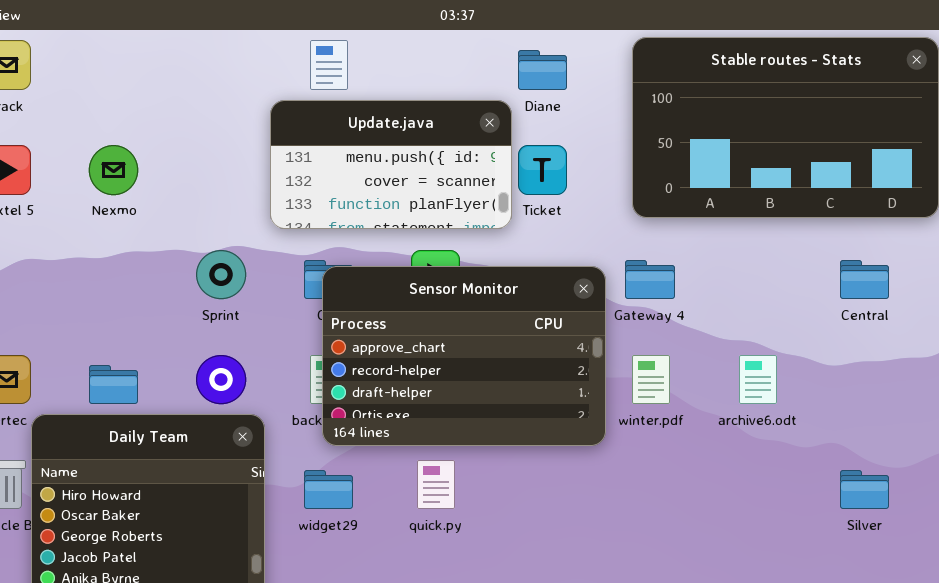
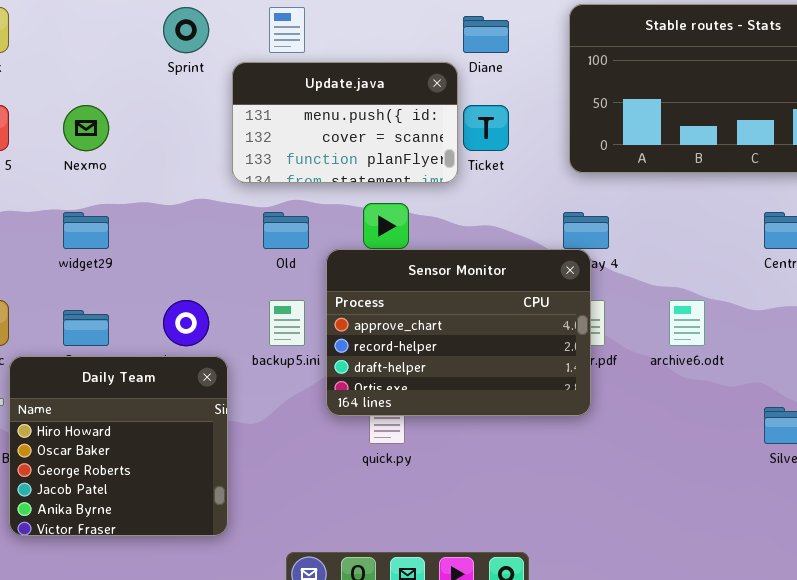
Sprint: [196,250,246,299] -> [163,7,209,53], moved
Sensor Monitor: [322,266,606,446] -> [326,249,591,416], moved
widget29: [304,470,353,509] -> [63,212,109,249], moved

